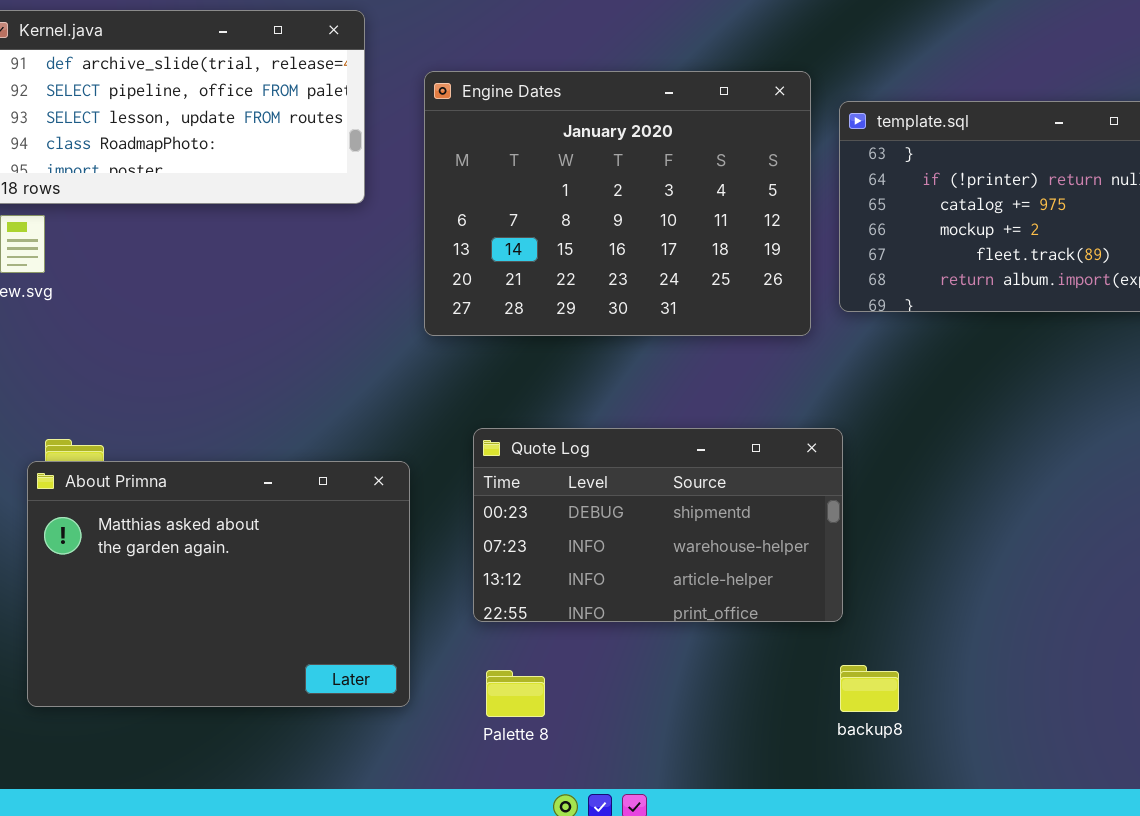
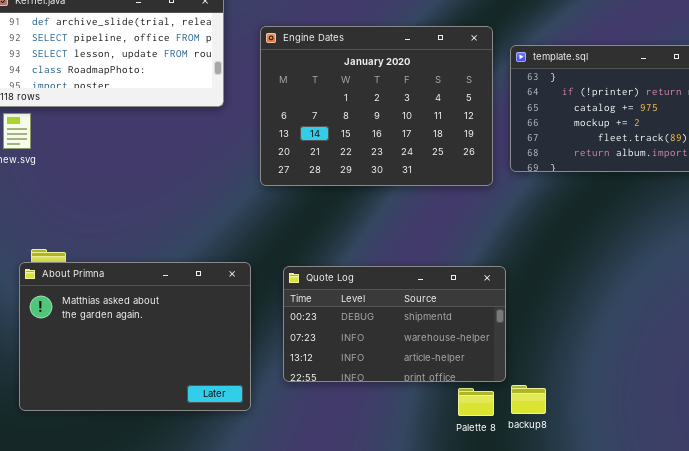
Quote Log: [473,428,843,622] -> [283,266,506,382], moved
Palette 8: [486,670,545,717] -> [458,388,494,416], moved

